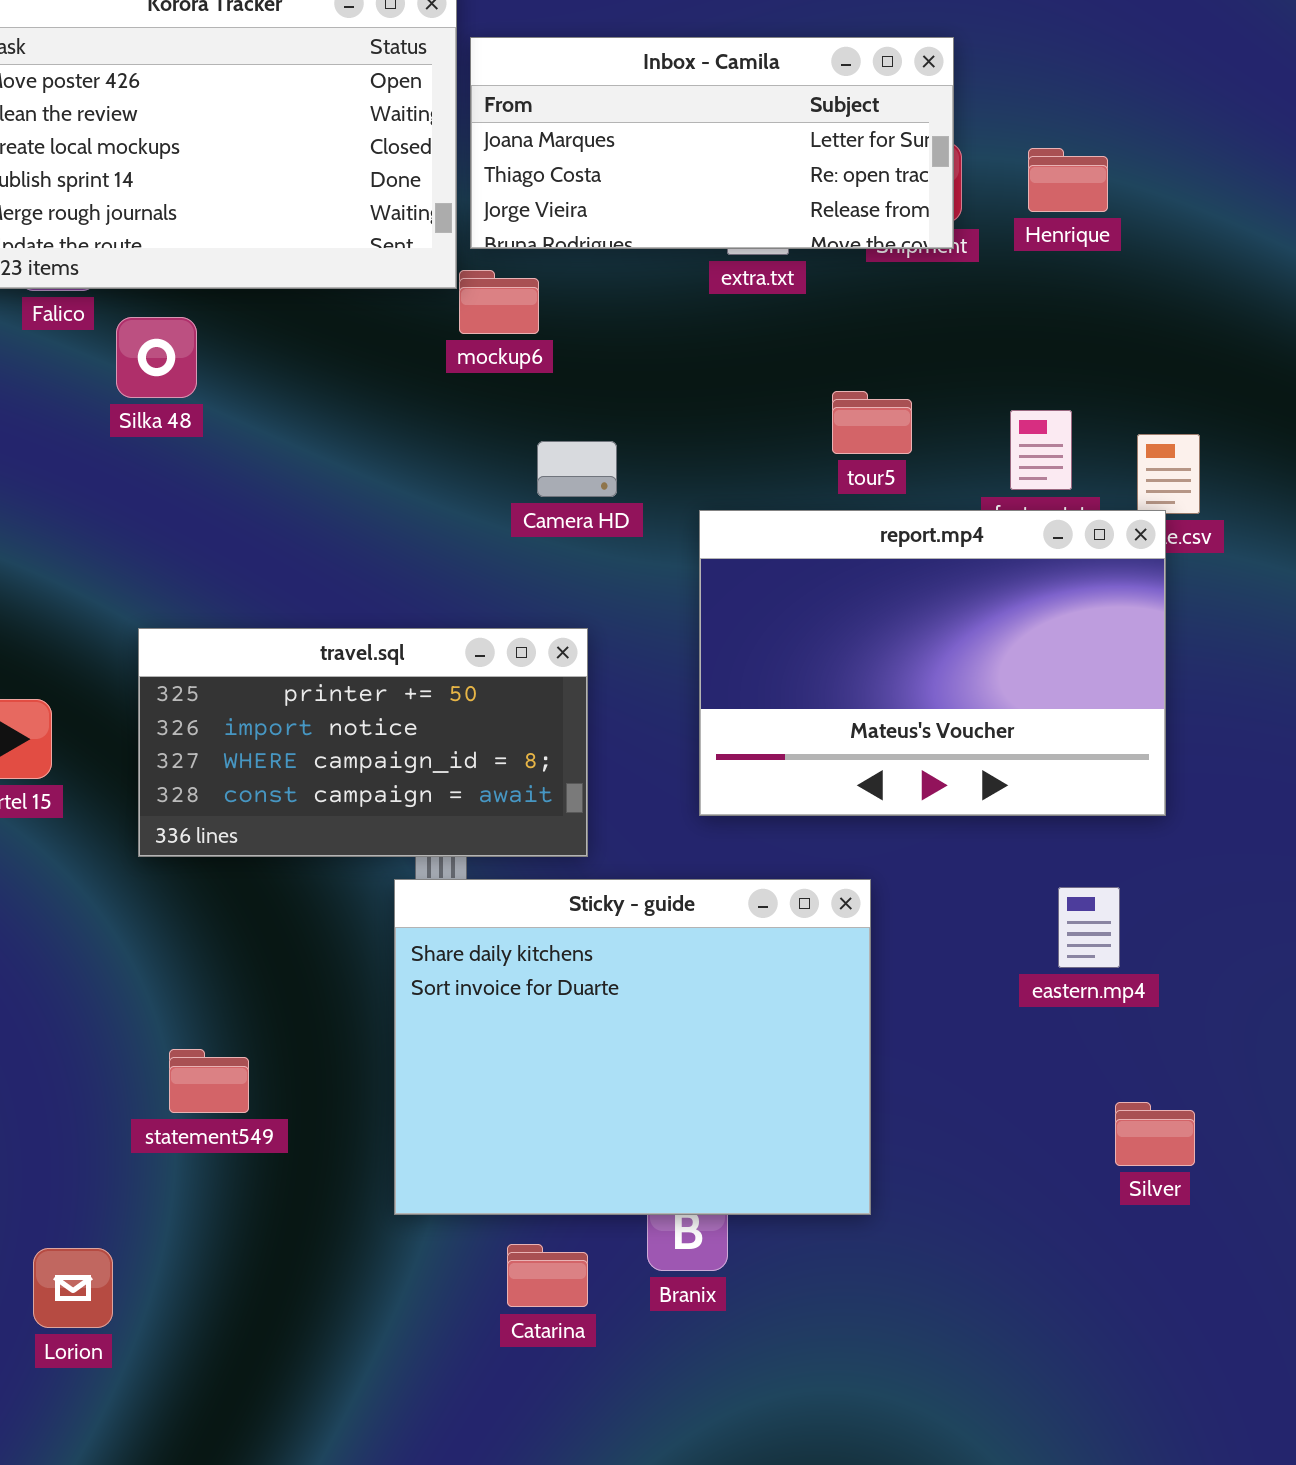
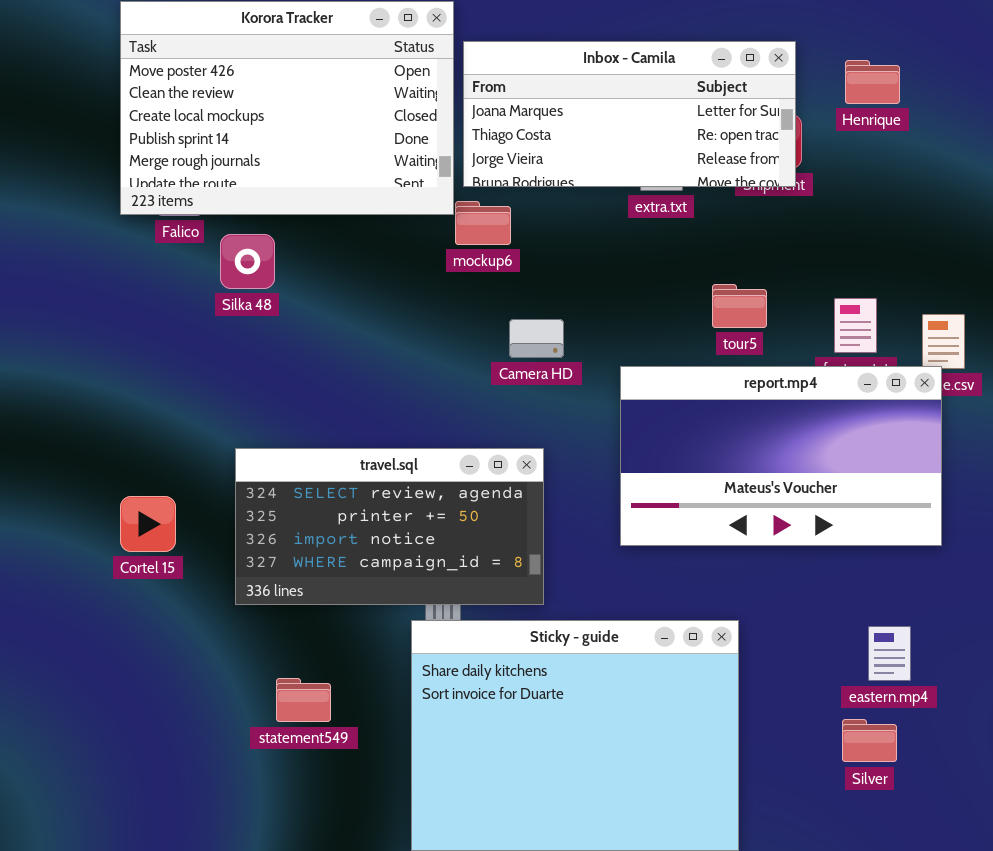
Henrique: [1028,148,1108,212] -> [845,60,900,104], moved
report.mp4: [699,510,1166,816] -> [620,366,942,546], resized
travel.sql: [138,628,588,857] -> [235,448,544,605], scrolled up 1 row
statement549: [169,1049,249,1113] -> [276,678,331,722], moved
Silver: [1115,1102,1195,1166] -> [842,719,897,762], moved

